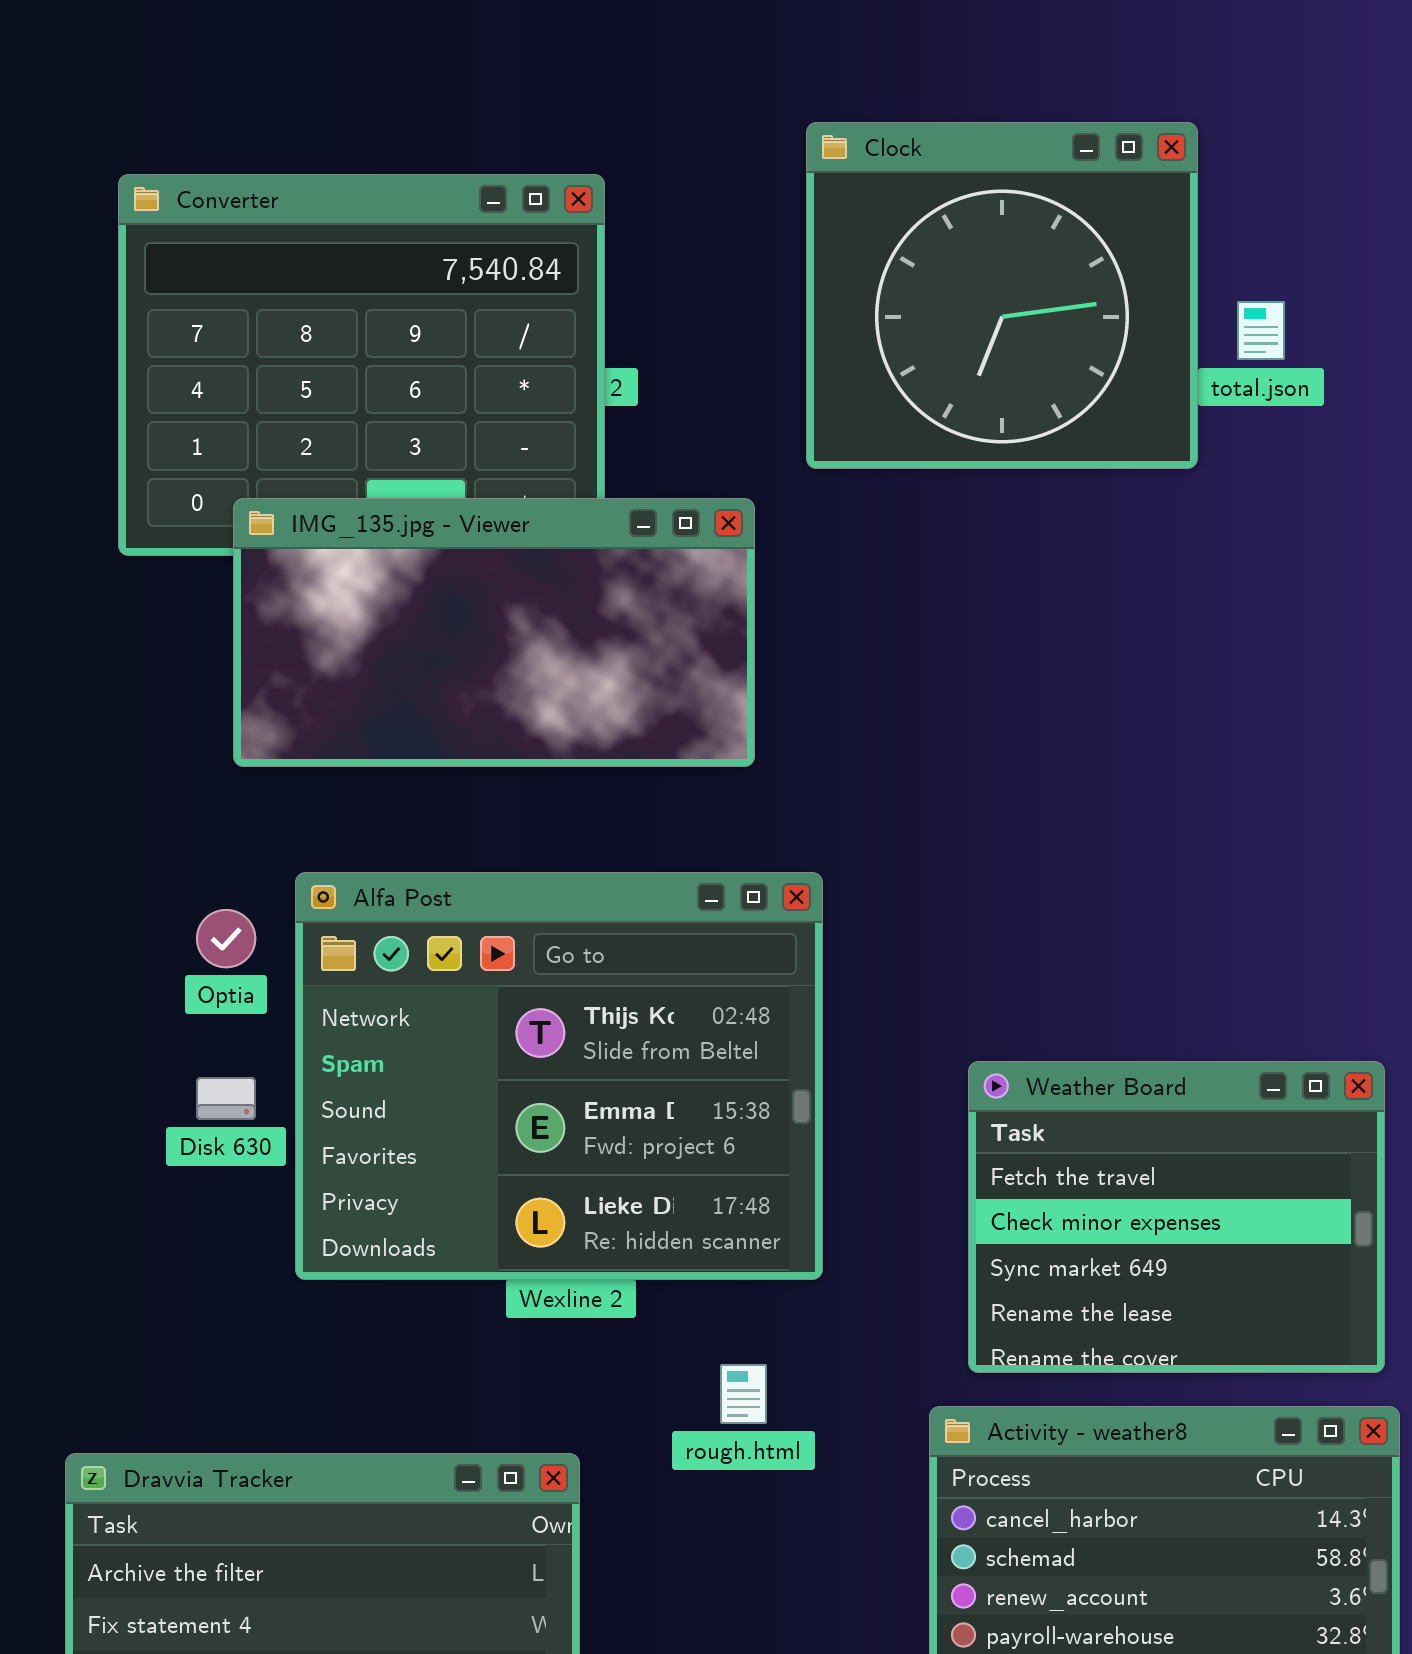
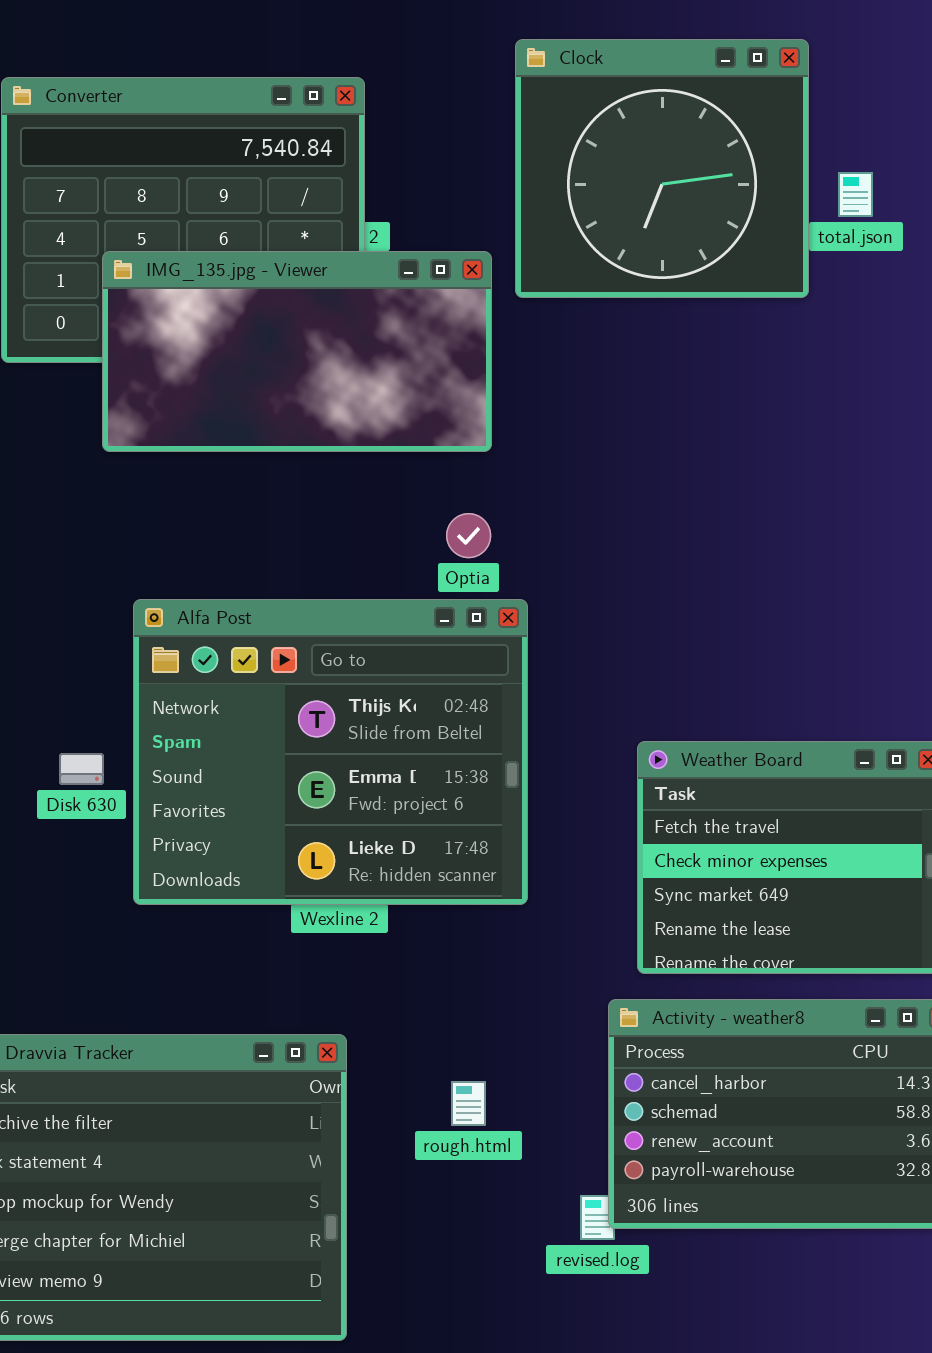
IMG_135.jpg - Viewer: [233,498,755,767] -> [102,251,492,452], moved
Optia: [196,909,256,968] -> [446,513,491,558], moved
rough.html: [720,1364,767,1424] -> [451,1081,486,1126], moved

